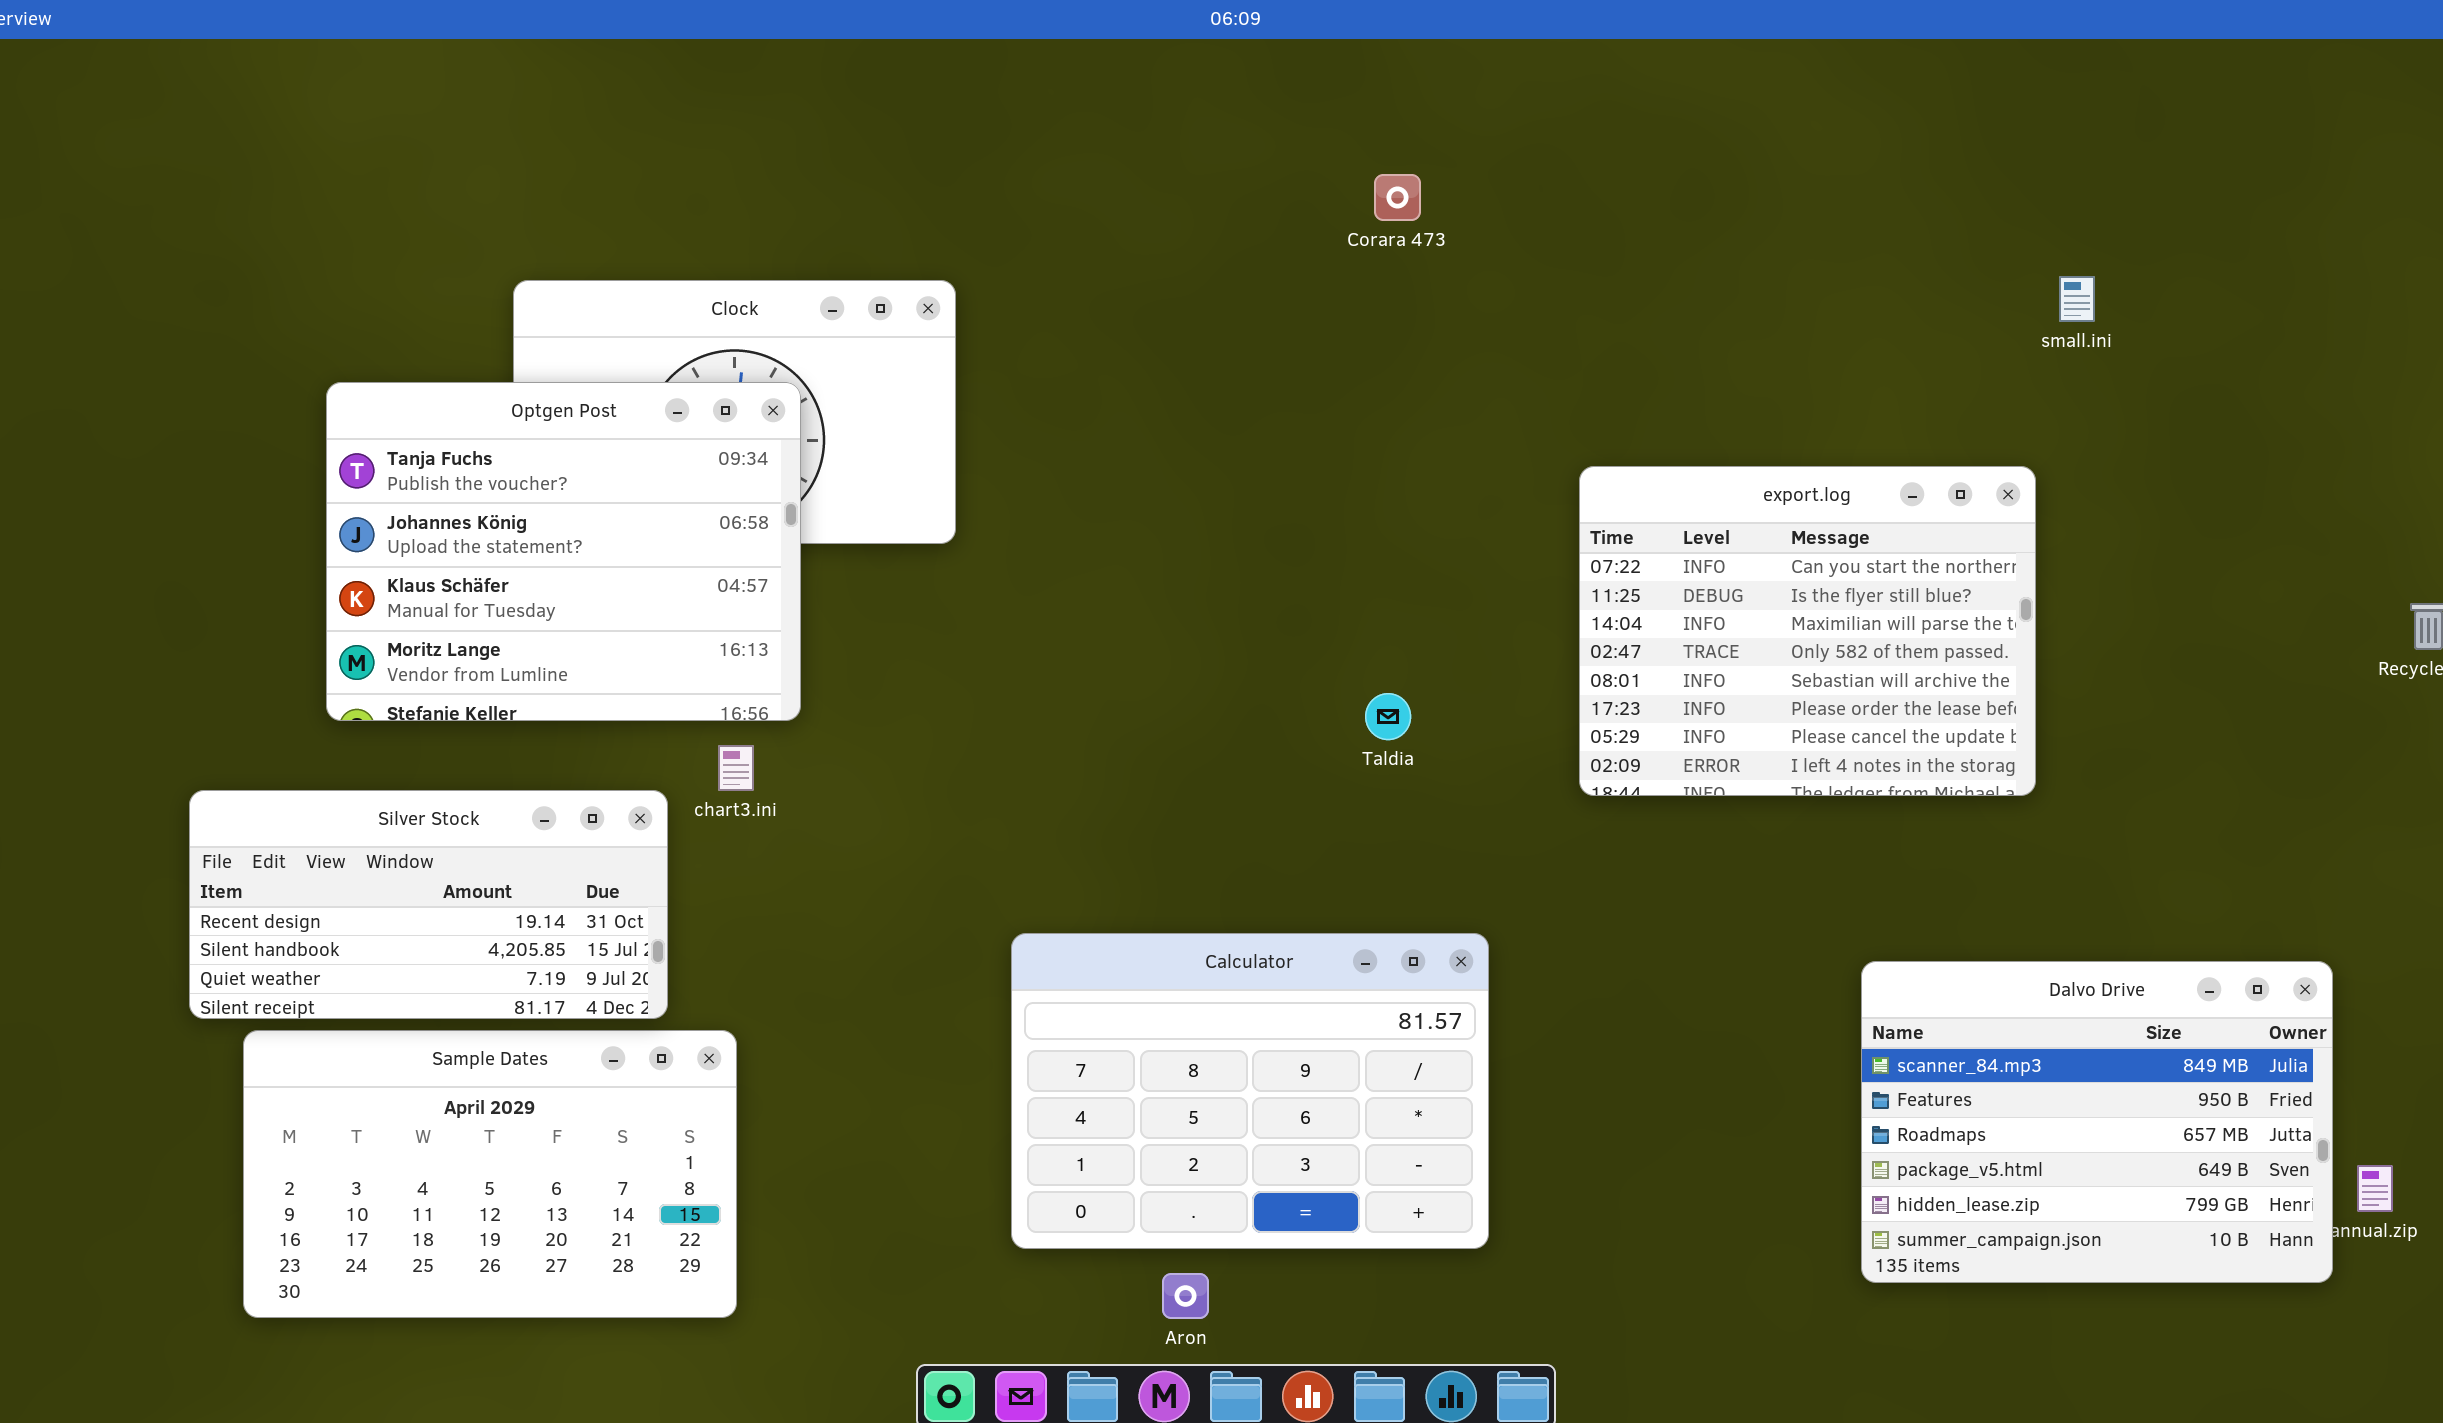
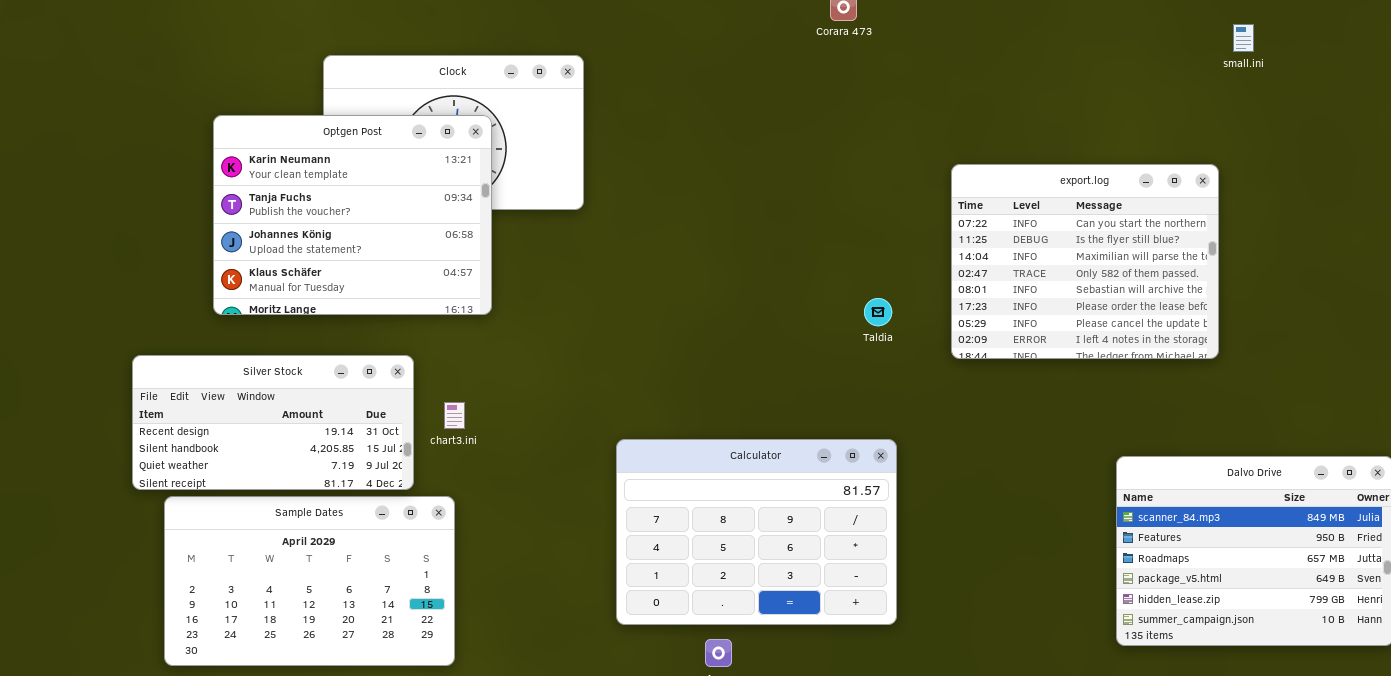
small.ini: [2059,276,2095,322] -> [1233,24,1254,52], moved
Optgen Post: [326,382,801,721] -> [213,115,492,315], scrolled up 1 row
Taldia: [1365,693,1411,740] -> [864,298,892,326], moved
chart3.ini: [718,745,754,791] -> [444,402,465,429], moved

